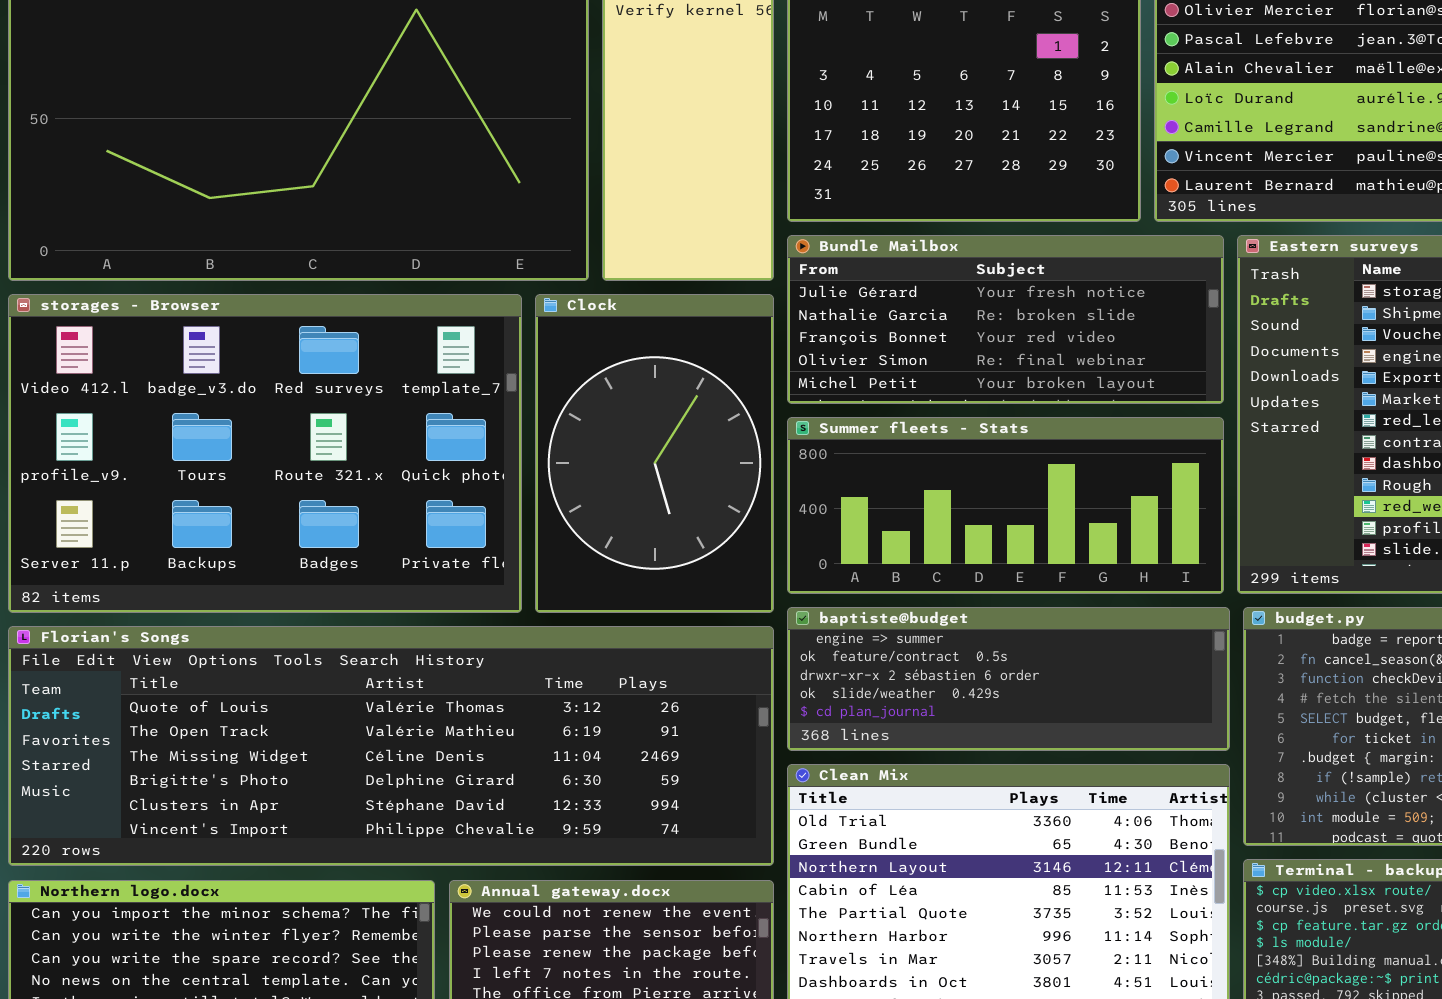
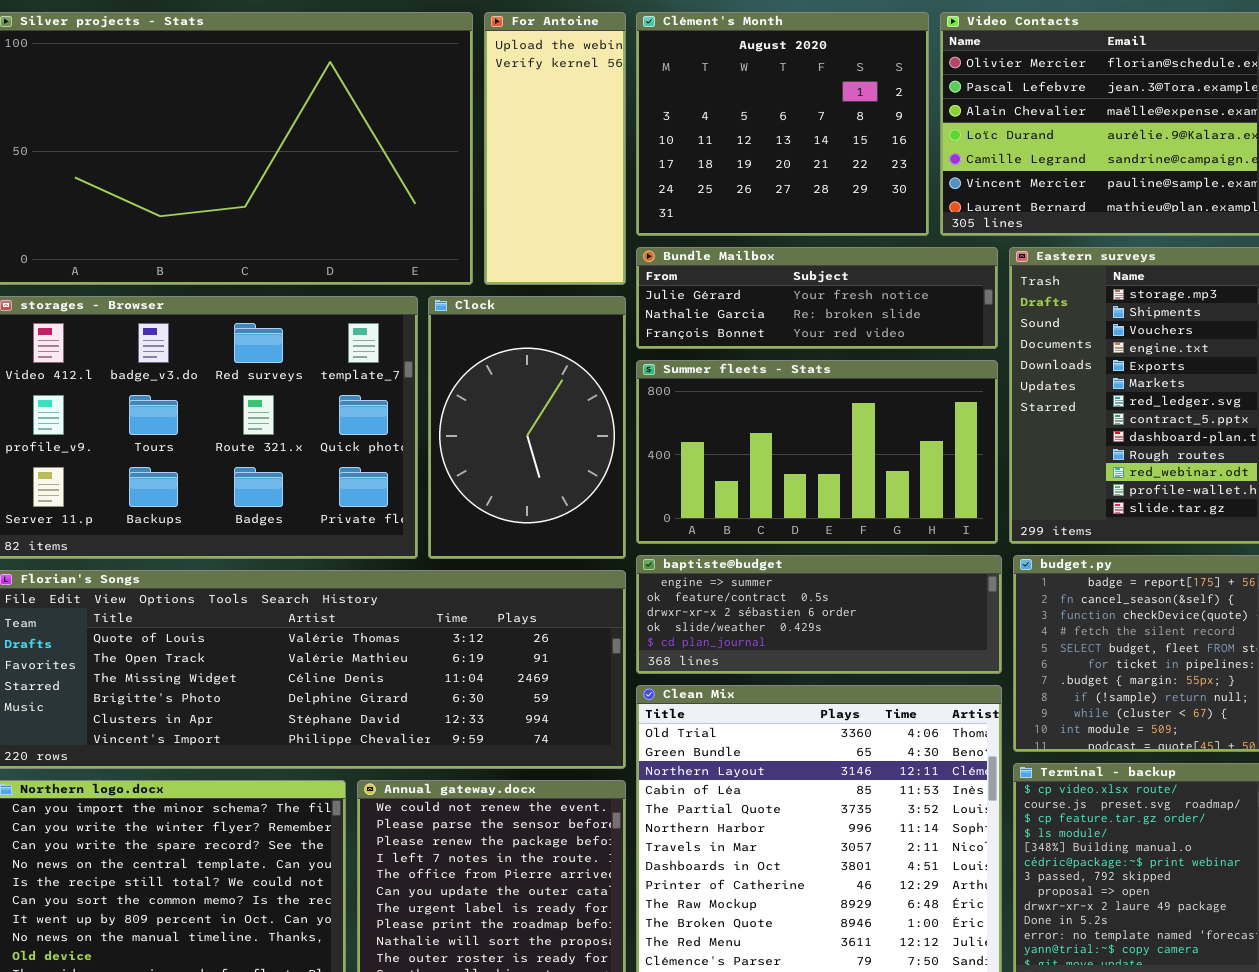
Bundle Mailbox: [787,235,1224,404] -> [636,247,998,349], resized
Summer fleets - Stats: [787,417,1224,594] -> [636,360,998,544], resized

